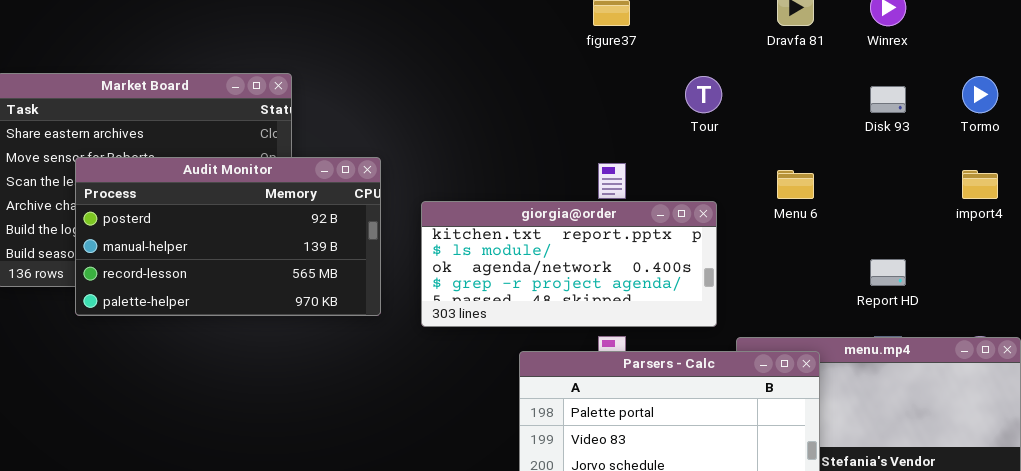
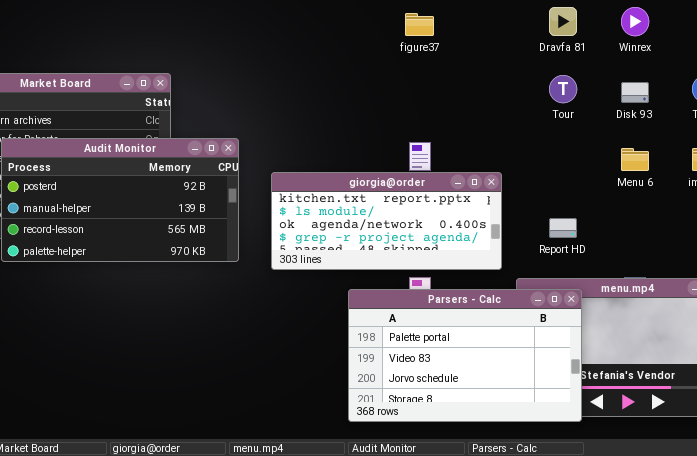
Tour: [685,76,722,113] -> [549,75,577,103], moved
Menu 6: [777,170,814,199] -> [621,148,649,171], moved
Report HD: [870,259,906,286] -> [549,218,577,238], moved

